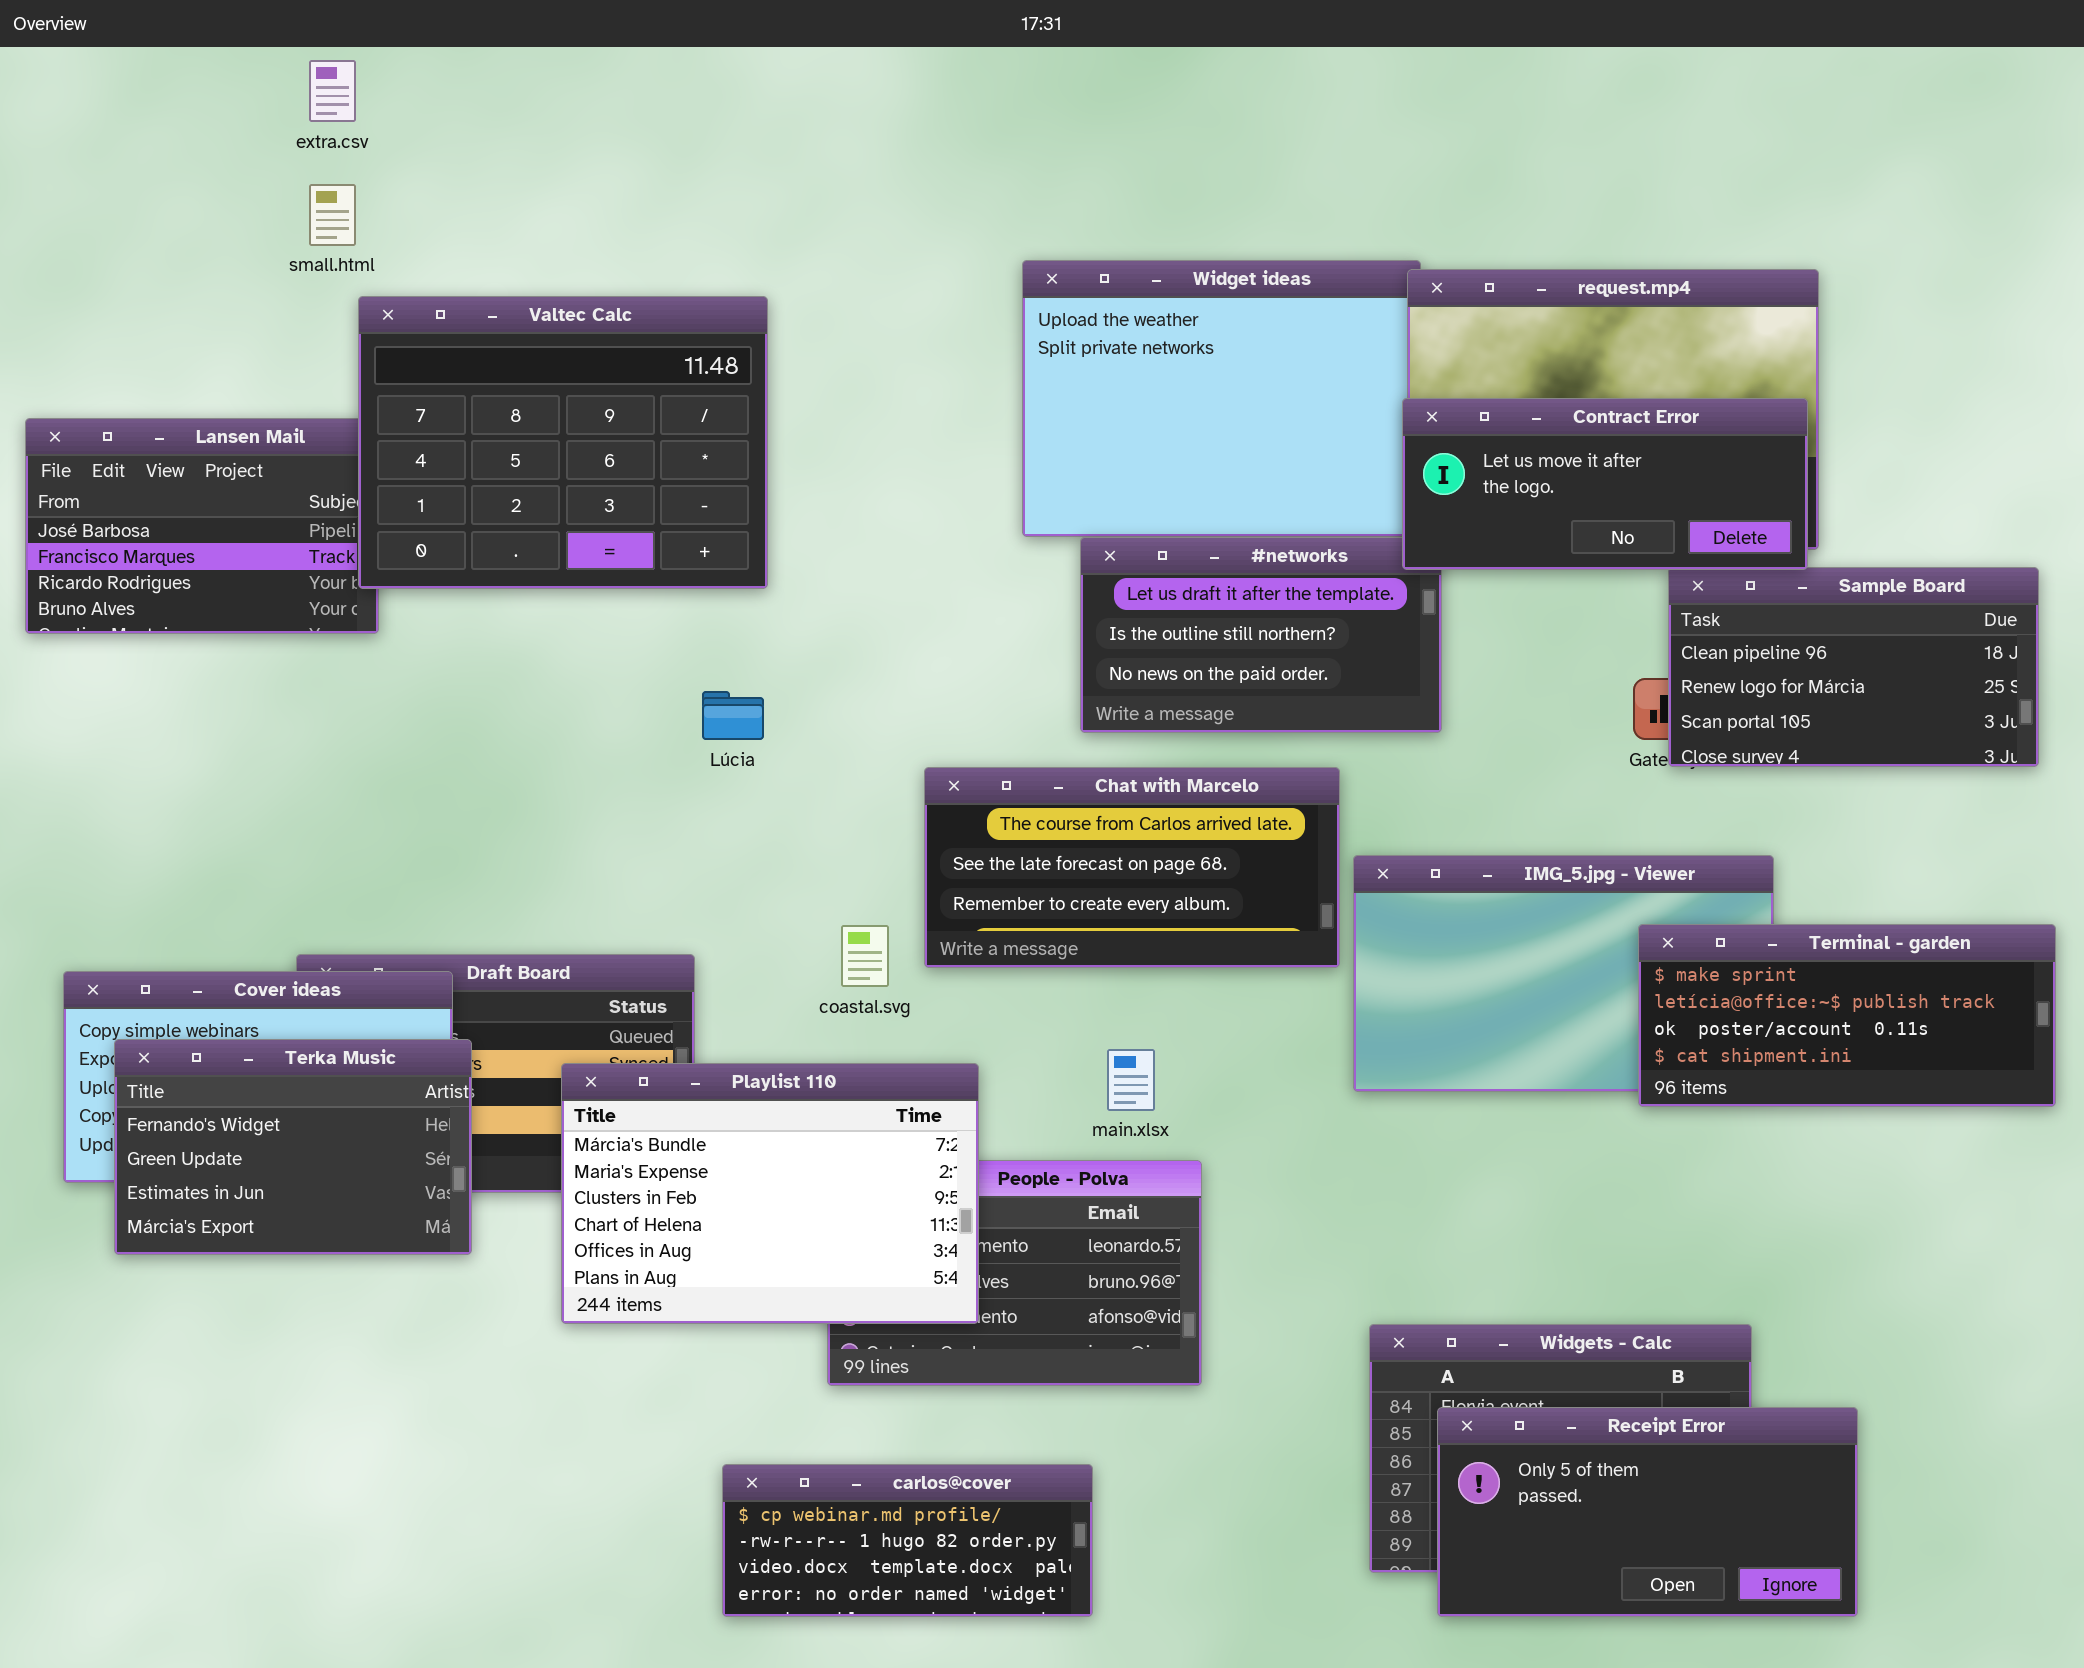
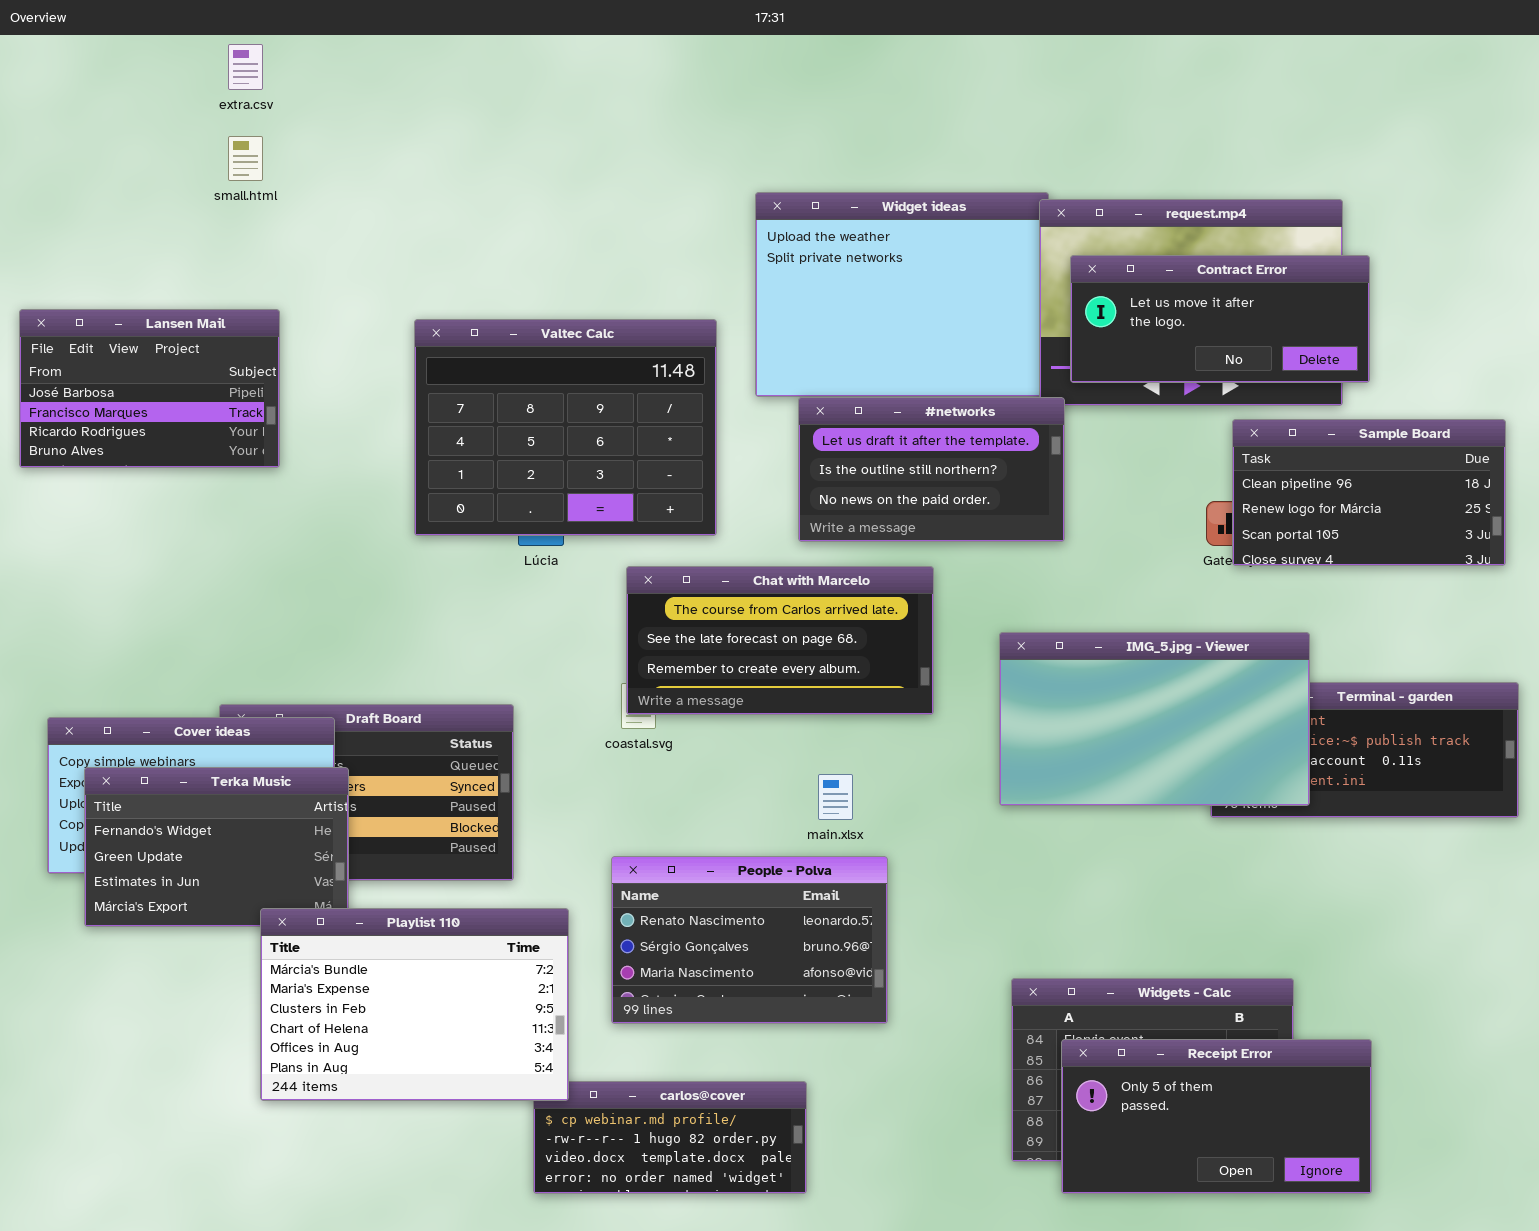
Valtec Calc: [358,296,768,589] -> [414,319,717,536], moved
Contract Error: [1402,398,1808,570] -> [1070,255,1370,383], moved
Chat with Marcelo: [924,767,1340,968] -> [626,566,934,715], moved
IMG_5.jpg - Viewer: [1353,855,1774,1092] -> [999,632,1310,806], raised
Playlist 110: [561,1063,979,1324] -> [260,908,569,1101], moved

